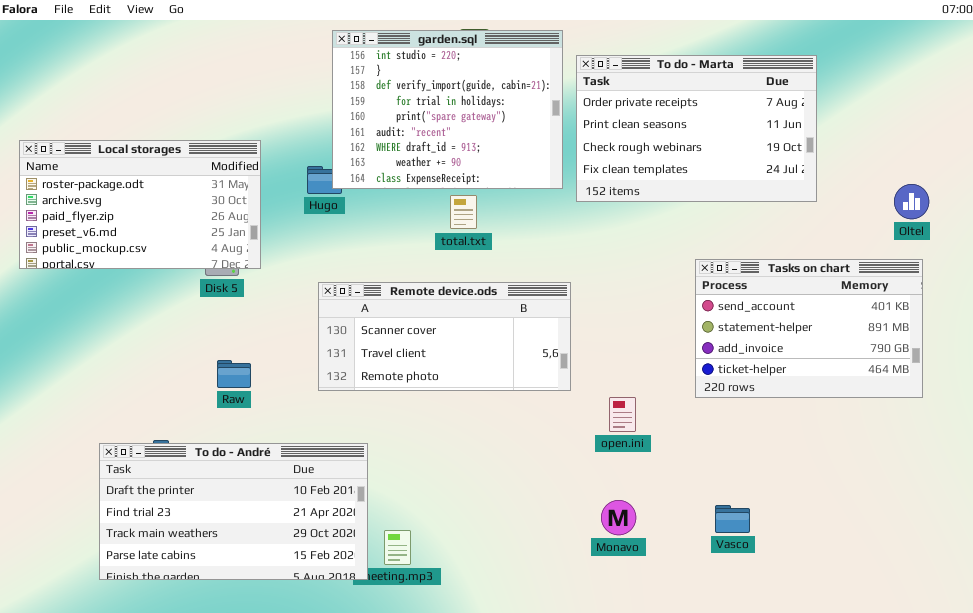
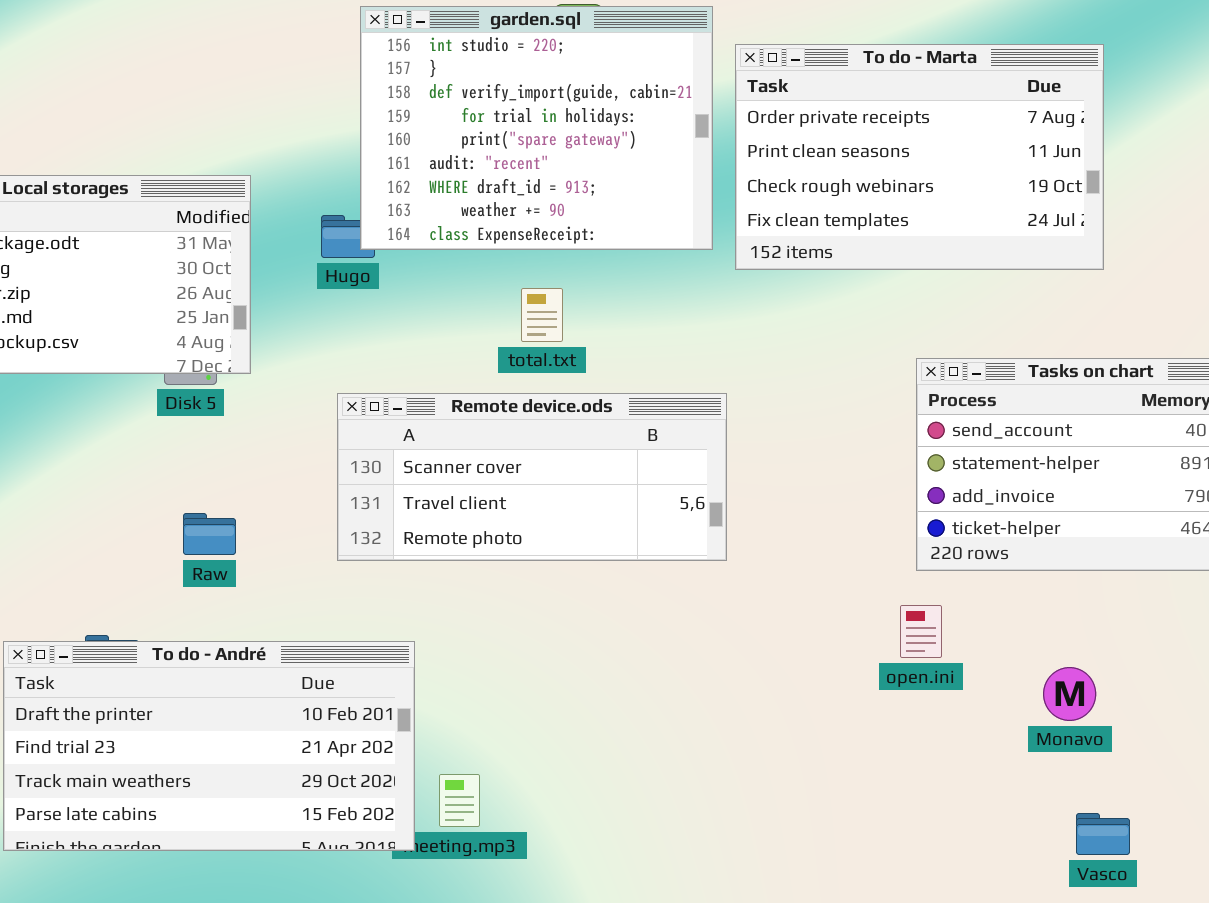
total.txt: [450,195,477,229] -> [521,288,563,342], moved
open.ini: [609,397,636,432] -> [900,605,942,658], moved
Monavo: [601,500,636,535] -> [1043,667,1096,721], moved
Vasco: [715,505,750,533] -> [1076,813,1130,855], moved

